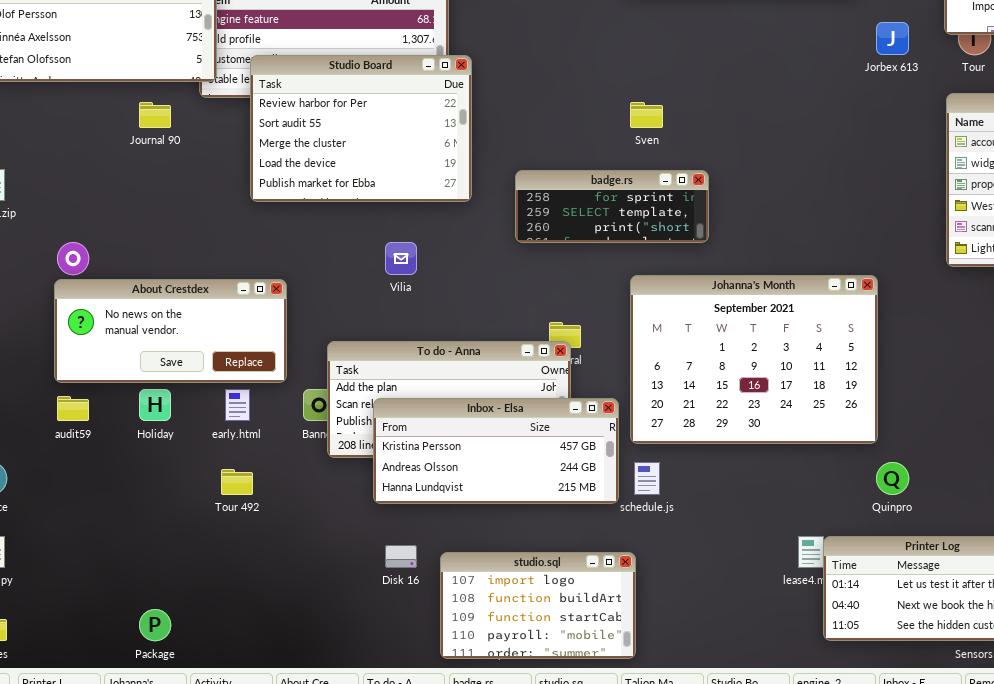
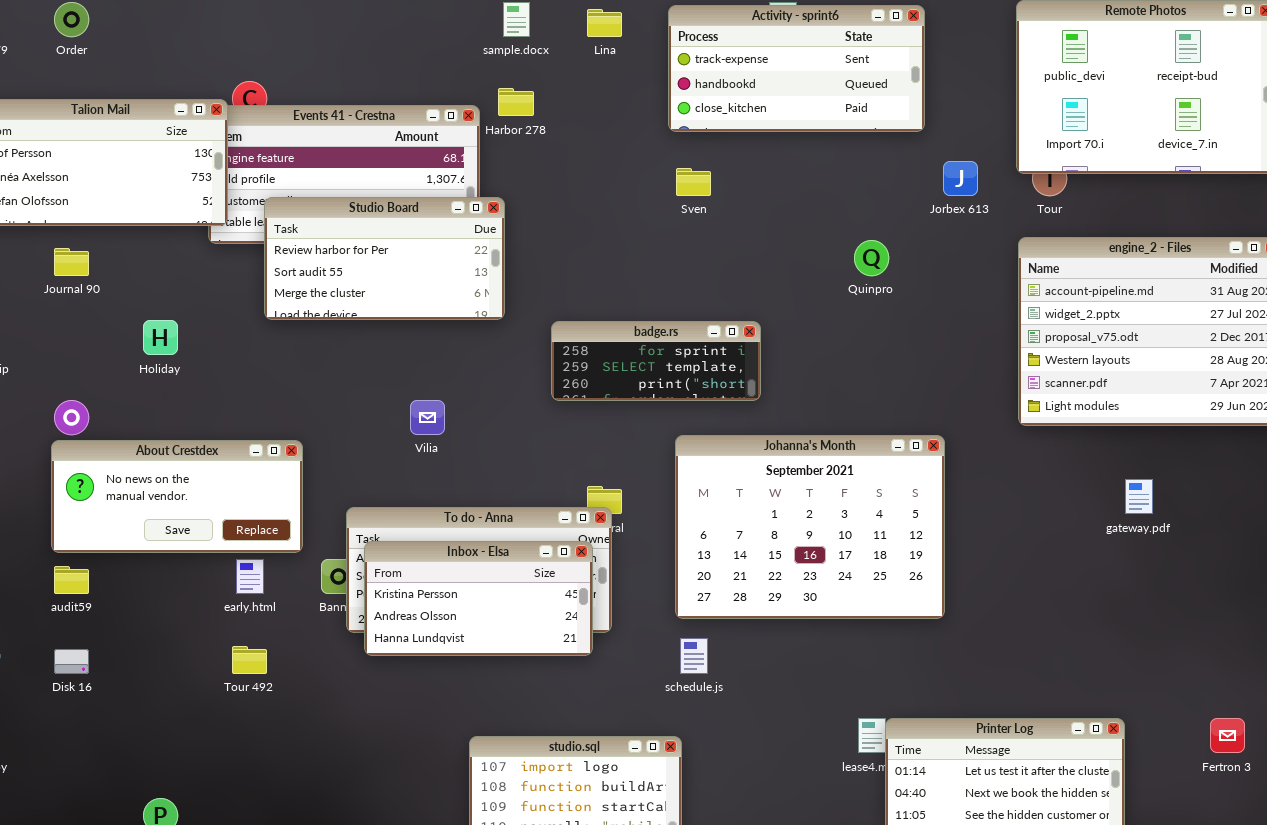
Studio Board: [250,55,472,202] -> [264,197,505,320], resized
Journal 90: [139,102,171,128] -> [54,248,89,276], moved
Sven: [630,102,663,128] -> [676,168,711,196], moved
Holiday: [139,389,171,421] -> [143,320,178,355], moved
Inbox - Elsa: [373,398,619,504] -> [364,541,593,656], moved, resized
Quinpro: [876,462,909,495] -> [854,240,889,276], moved
Disk 16: [385,545,417,568] -> [54,649,89,674], moved

